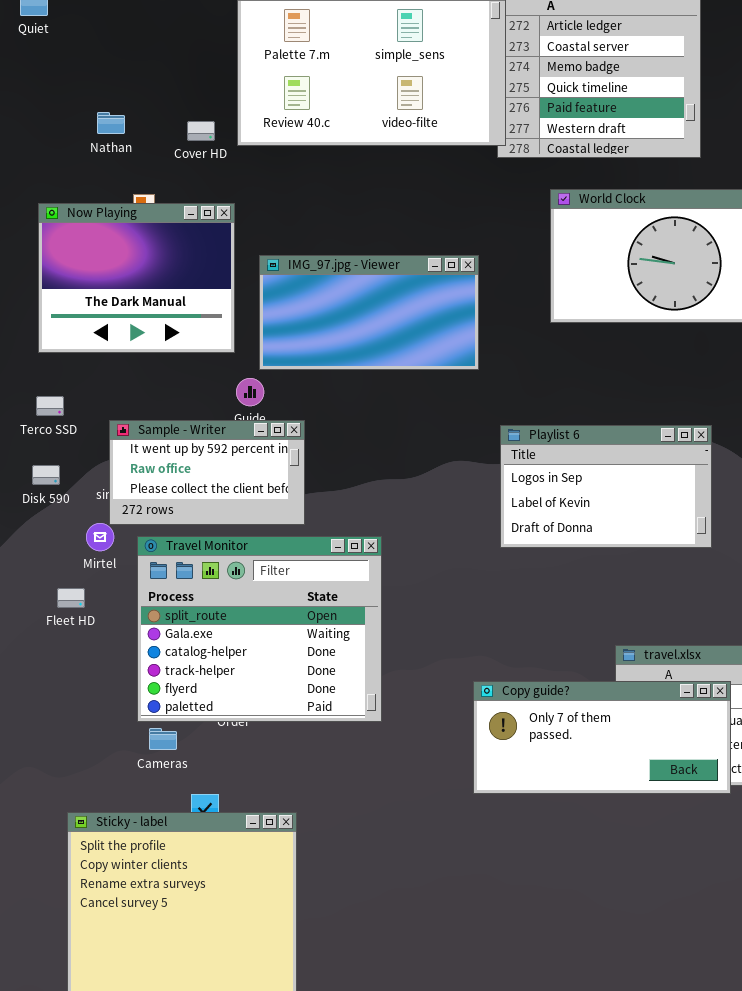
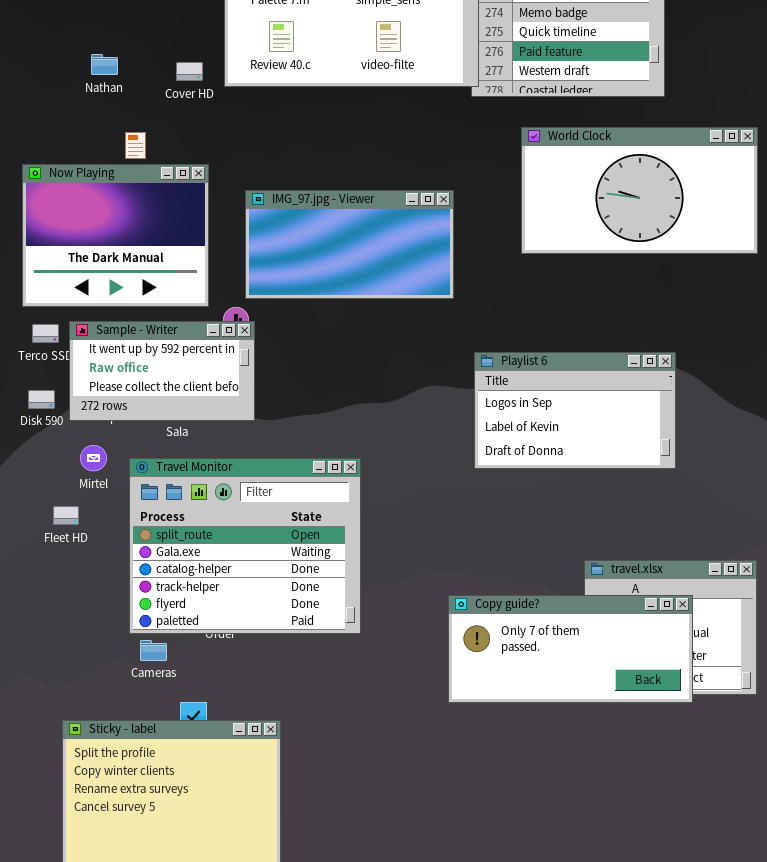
Now Playing: [38,203,235,353] -> [22,164,209,307], moved
Sample - Writer: [109,420,305,525] -> [69,321,255,421], moved

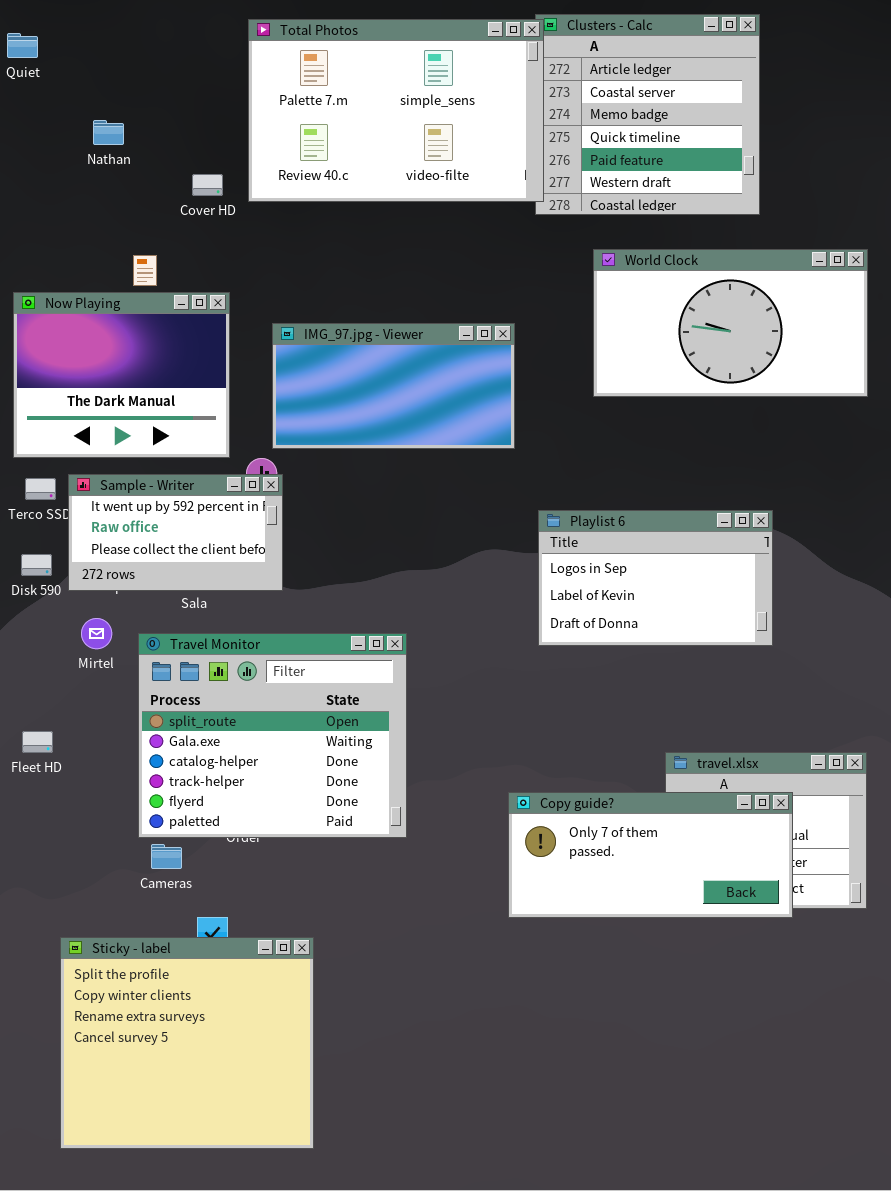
Nathan: [91,54,118,75] -> [93,120,124,145], moved
Fleet HD: [53,506,79,525] -> [22,731,53,753], moved

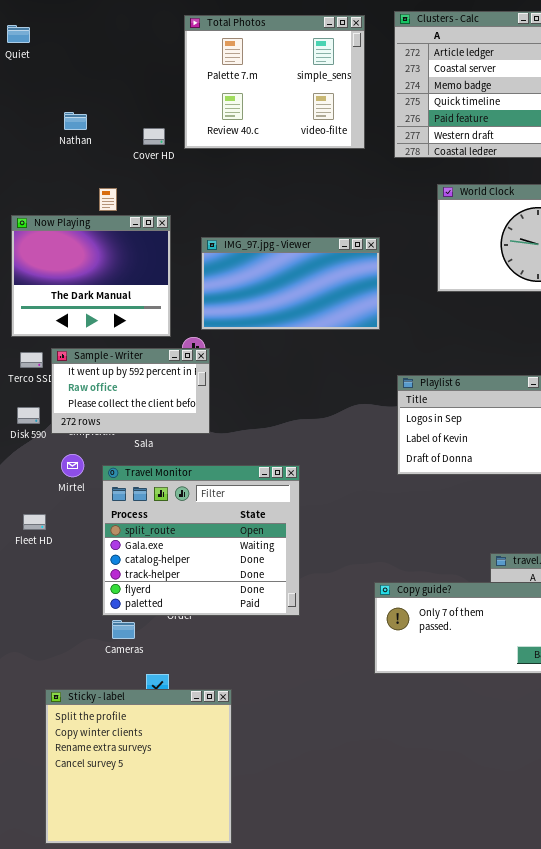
Total Photos: [248,19,544,202] -> [184,15,365,149], resized
Nathan: [93,120,124,145] -> [64,112,87,130], moved
Fleet HD: [22,731,53,753] -> [23,514,46,530], moved

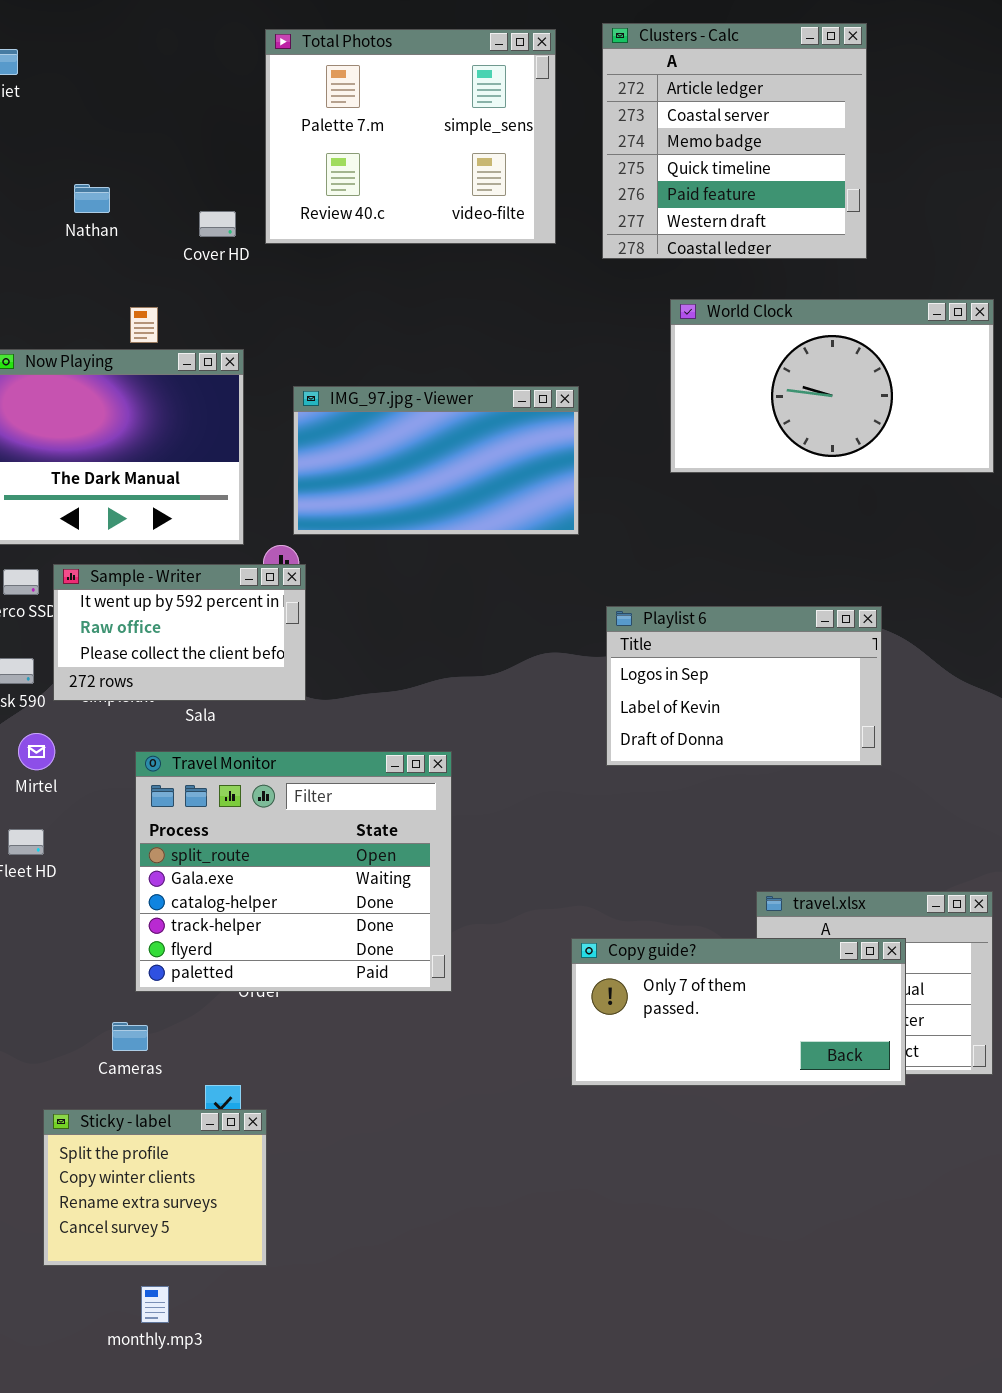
Mirtel: [61,454,84,477] -> [18,733,55,770], moved
Cameras: [112,620,135,639] -> [112,1022,148,1051], moved
Sticky - label: [45,689,232,844] -> [43,1109,267,1266], resized

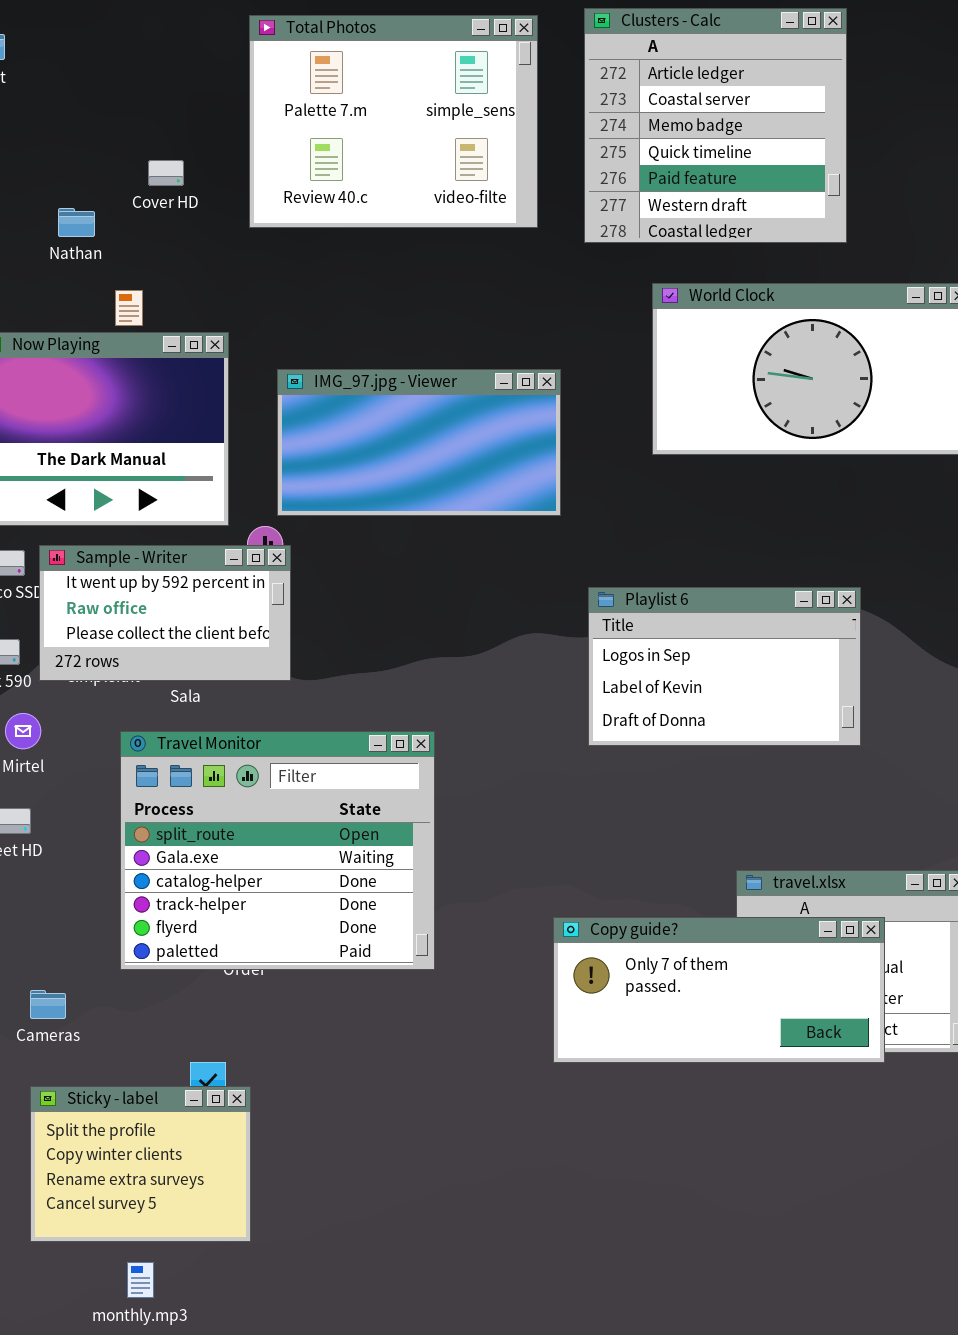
Nathan: [74,184,110,213] -> [58,208,95,237], moved
Cover HD: [199,211,236,237] -> [148,160,184,186], moved
Cameras: [112,1022,148,1051] -> [30,990,66,1019], moved

